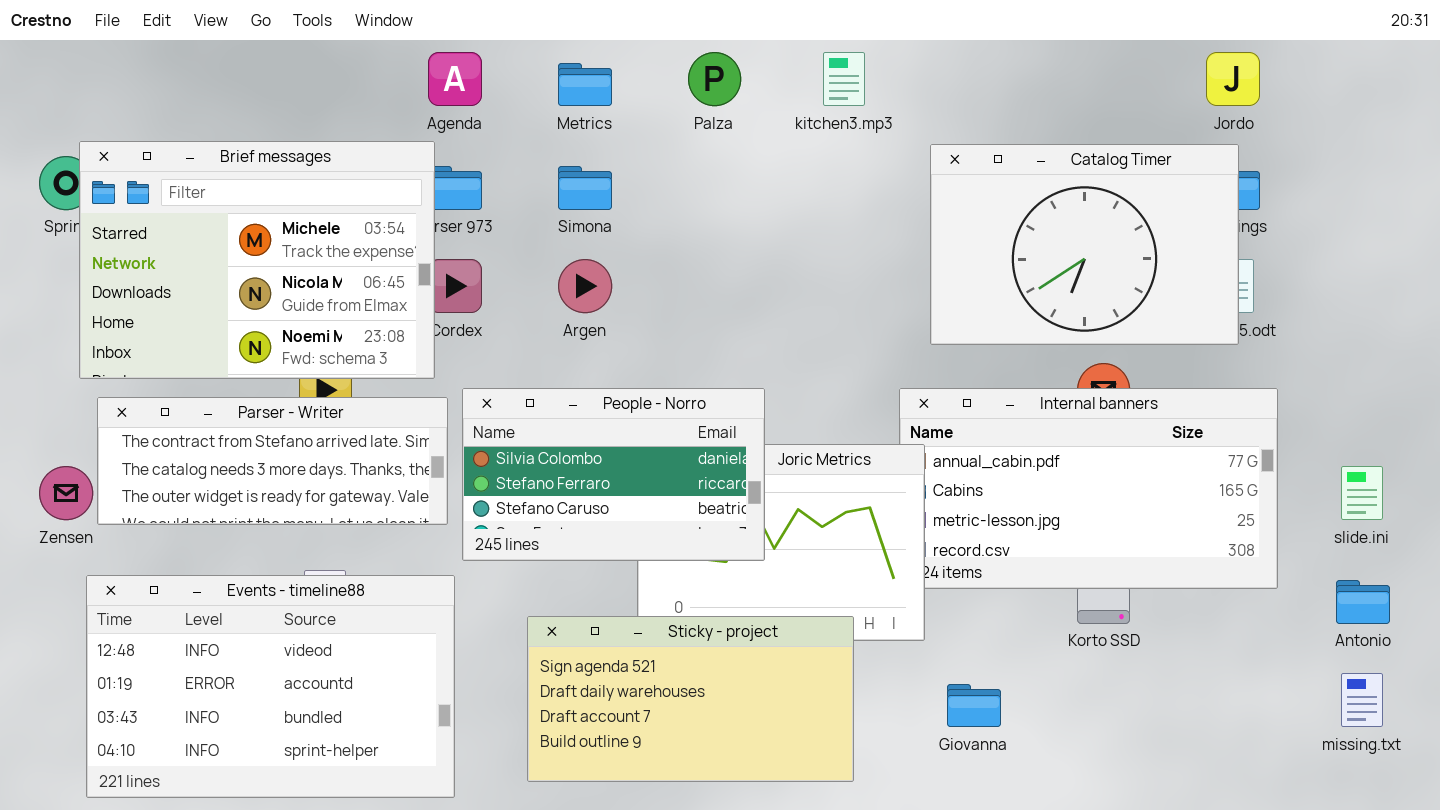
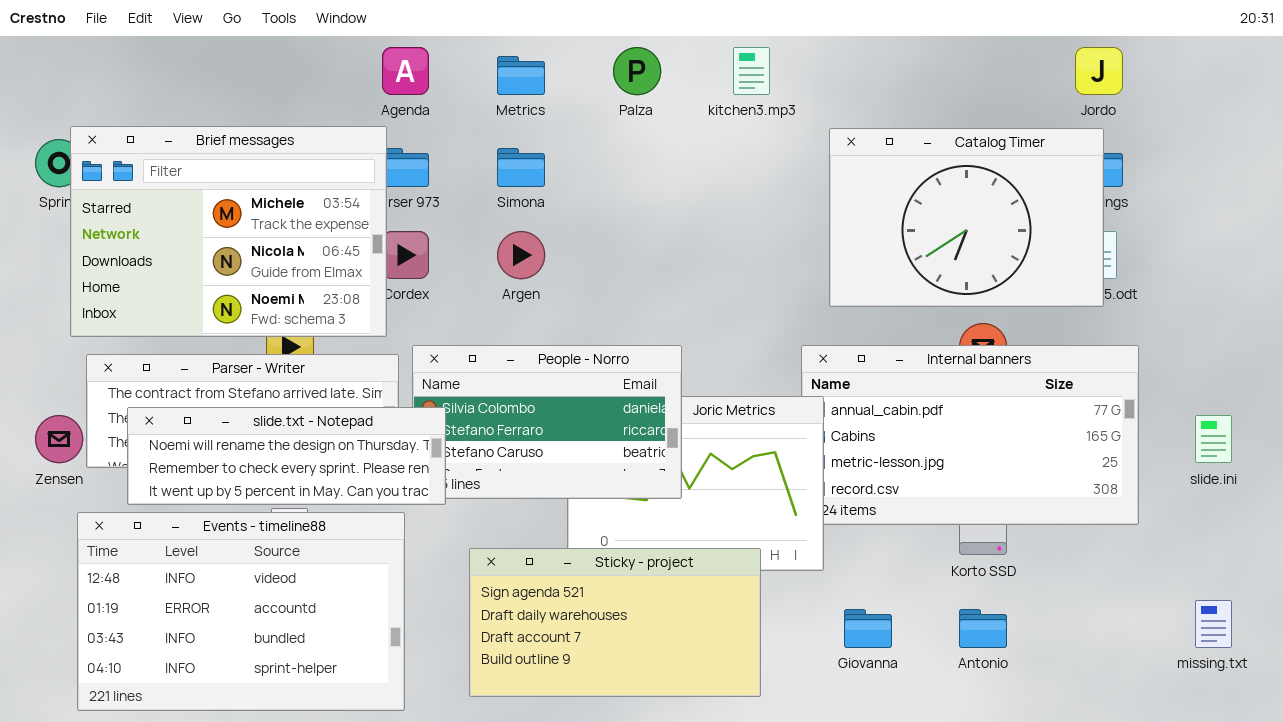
slide.txt - Notepad: none -> [127,407,446,505], opened
Antonio: [1336,580,1390,624] -> [959,609,1007,648], moved

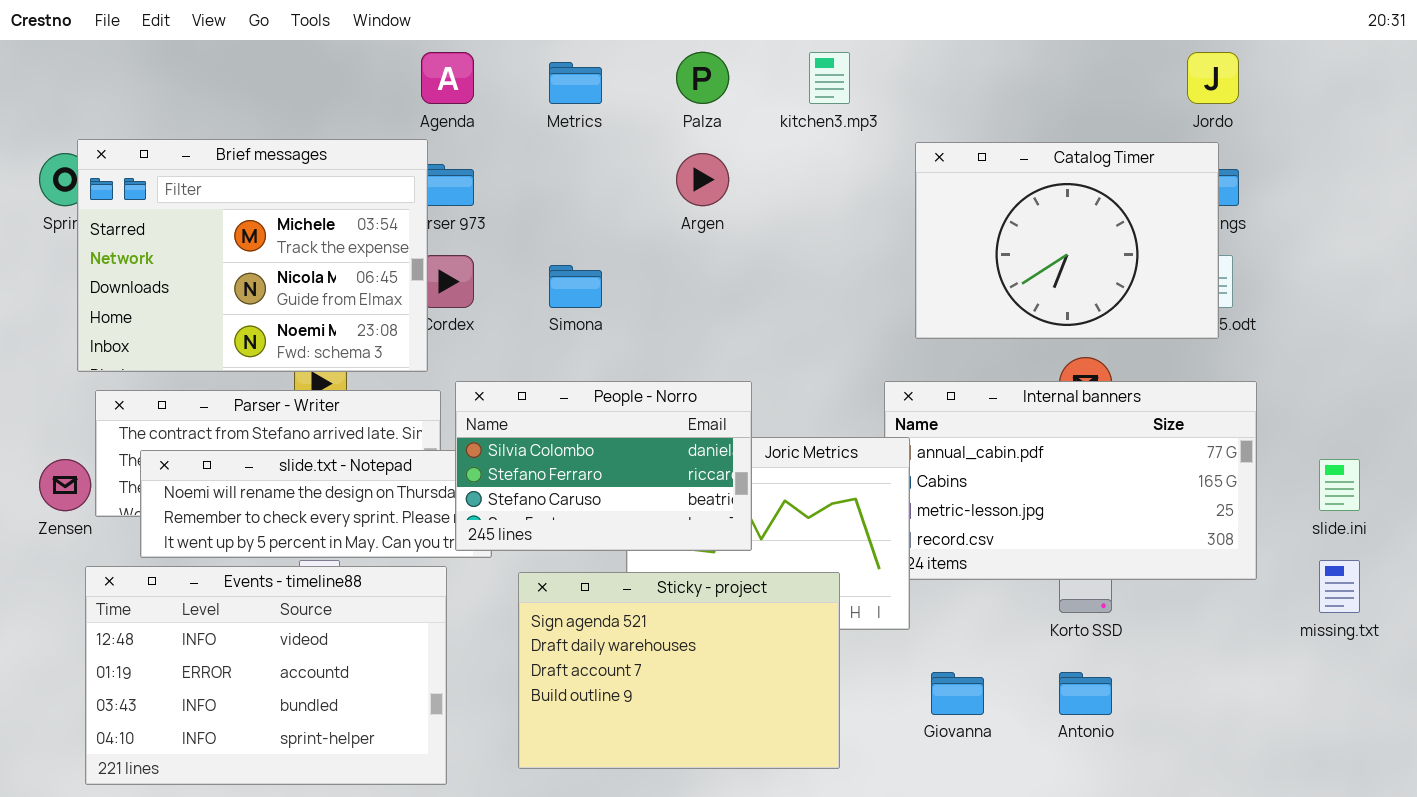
Simona: [497,148,545,187] -> [549,265,602,308], moved
Argen: [497,231,545,279] -> [676,153,729,206], moved
People - Norro: [412,345,682,499] -> [455,381,752,551], raised
Sticky - project: [469,548,761,697] -> [518,572,840,769], resized
missing.txt: [1195,600,1232,648] -> [1319,560,1360,613], moved

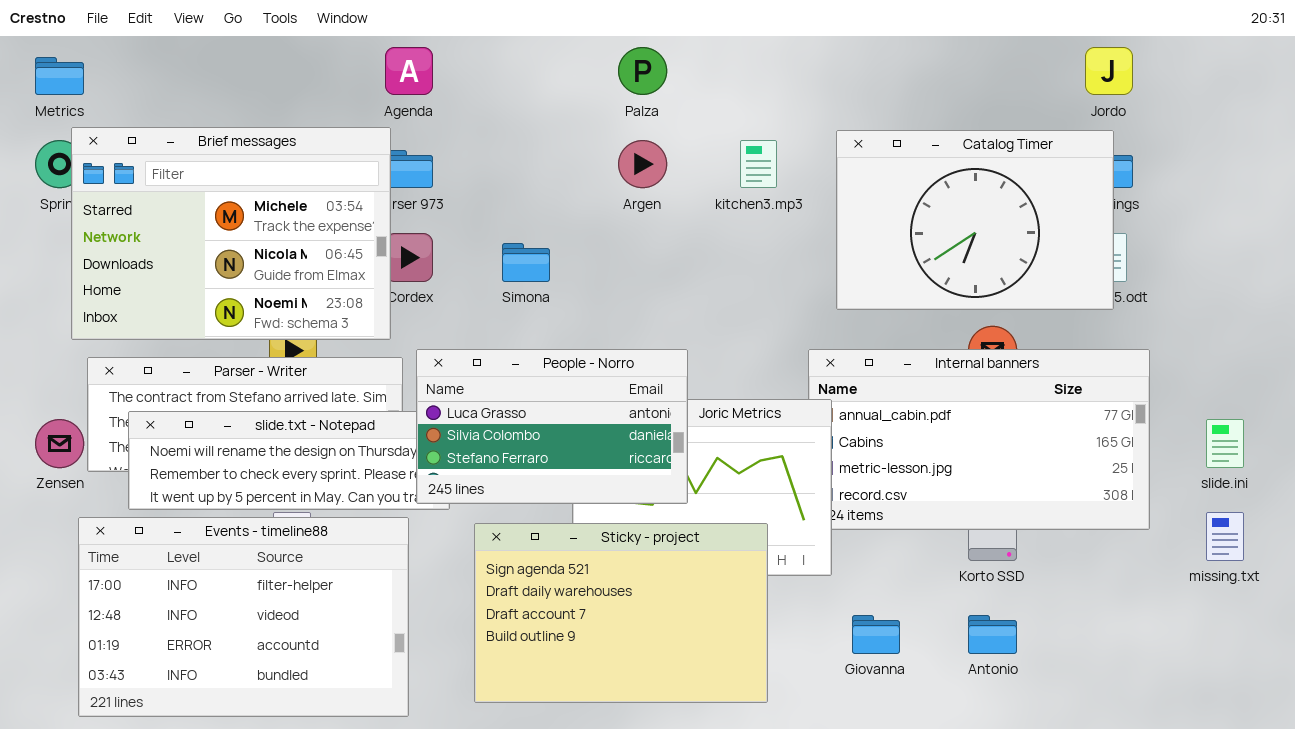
kitchen3.mp3: [809,52,850,104] -> [740,140,777,188], moved
Metrics: [549,62,602,104] -> [35,57,84,95], moved
People - Norro: [455,381,752,551] -> [416,349,688,504], scrolled up 1 row
Events - timeline88: [85,566,447,785] -> [78,517,409,717], scrolled up 1 row

